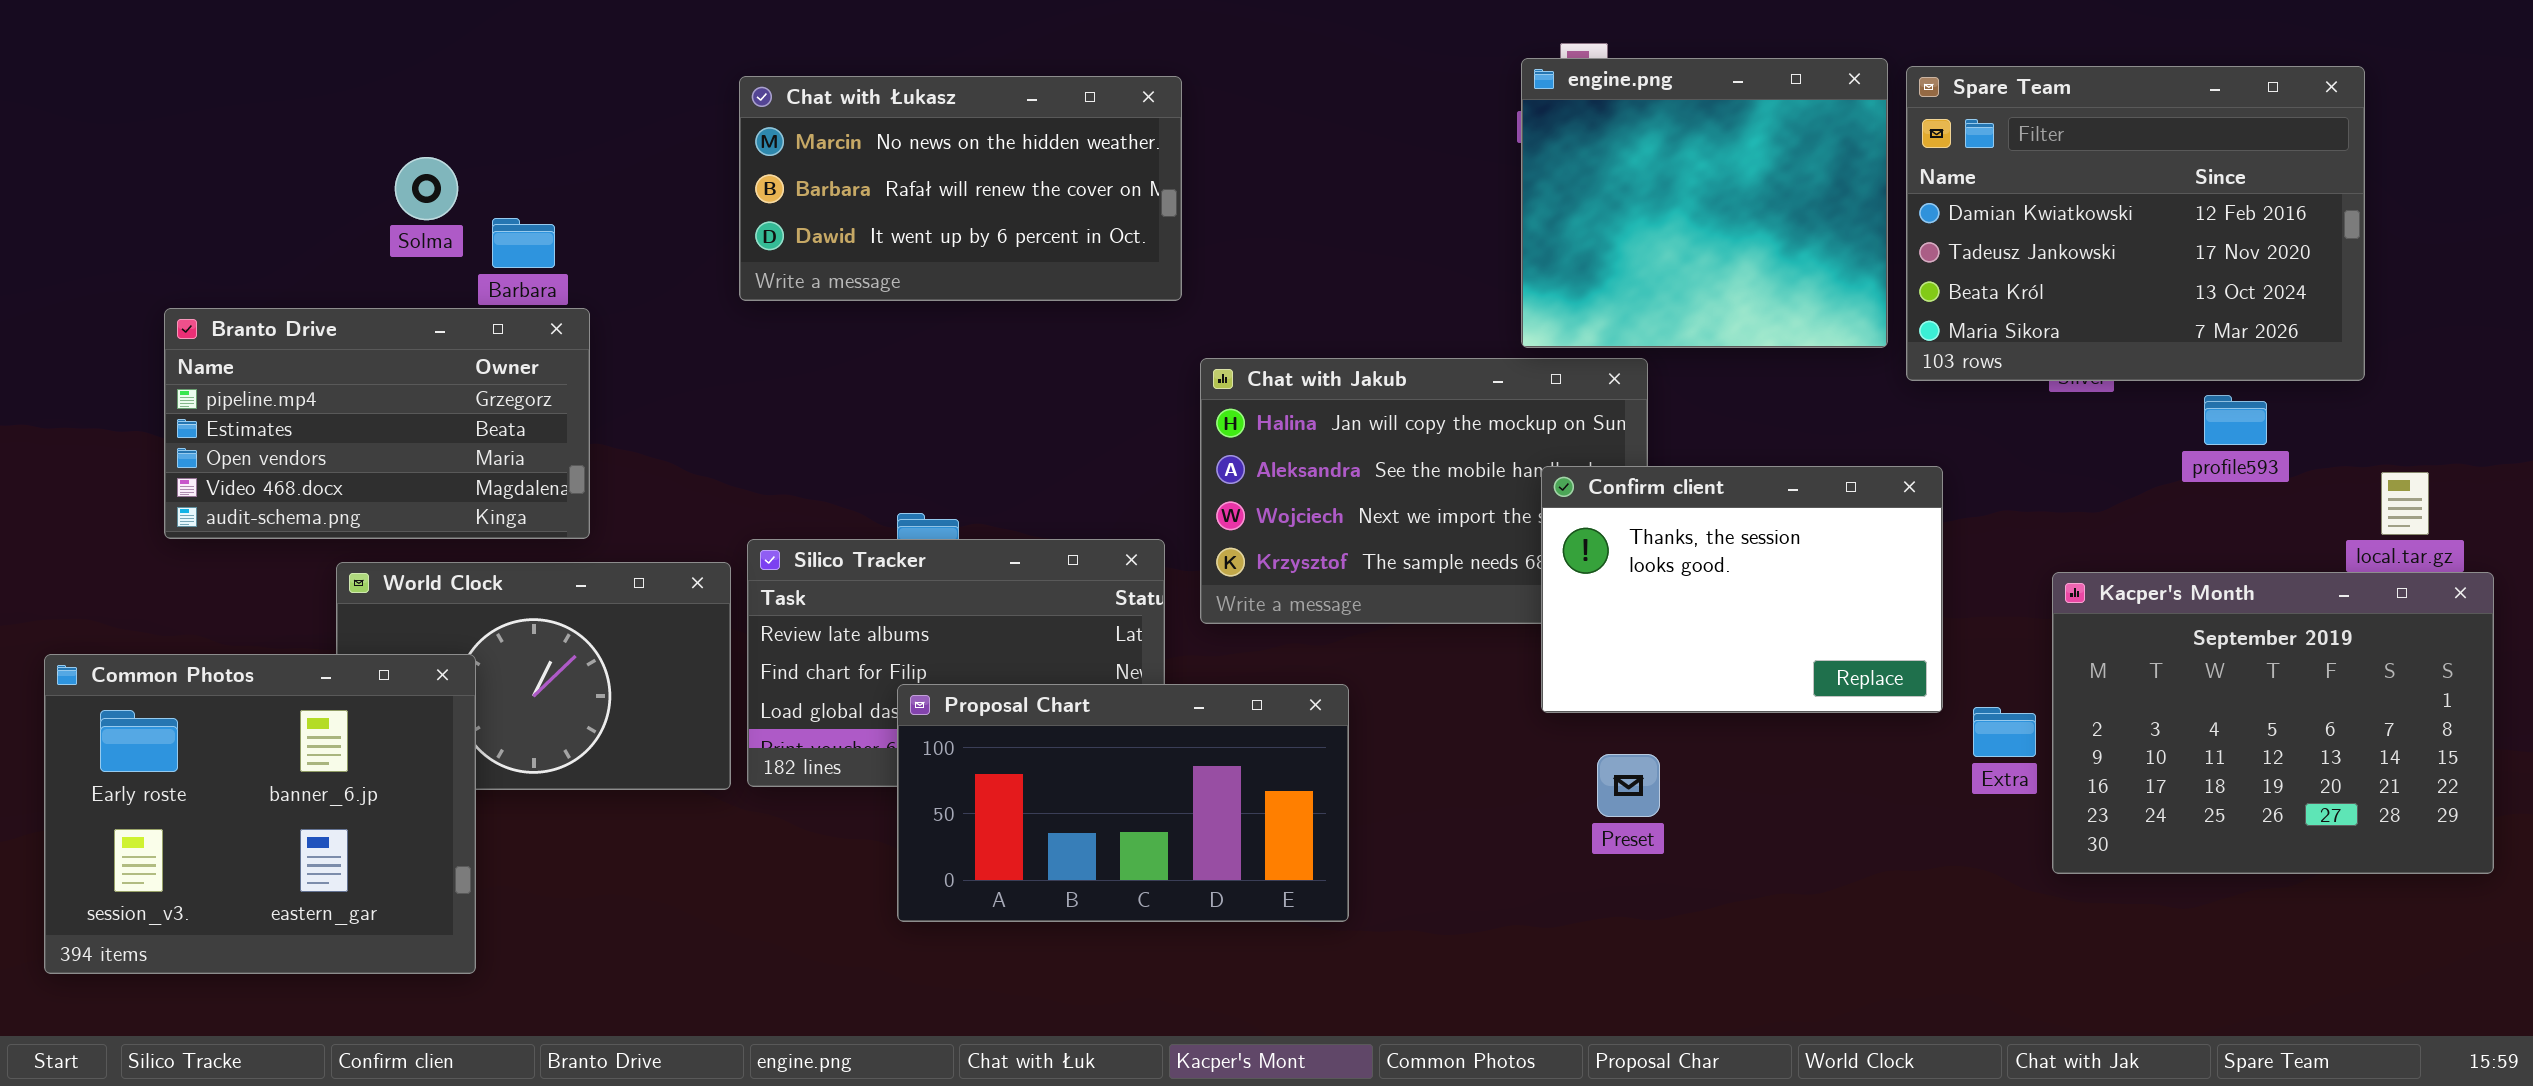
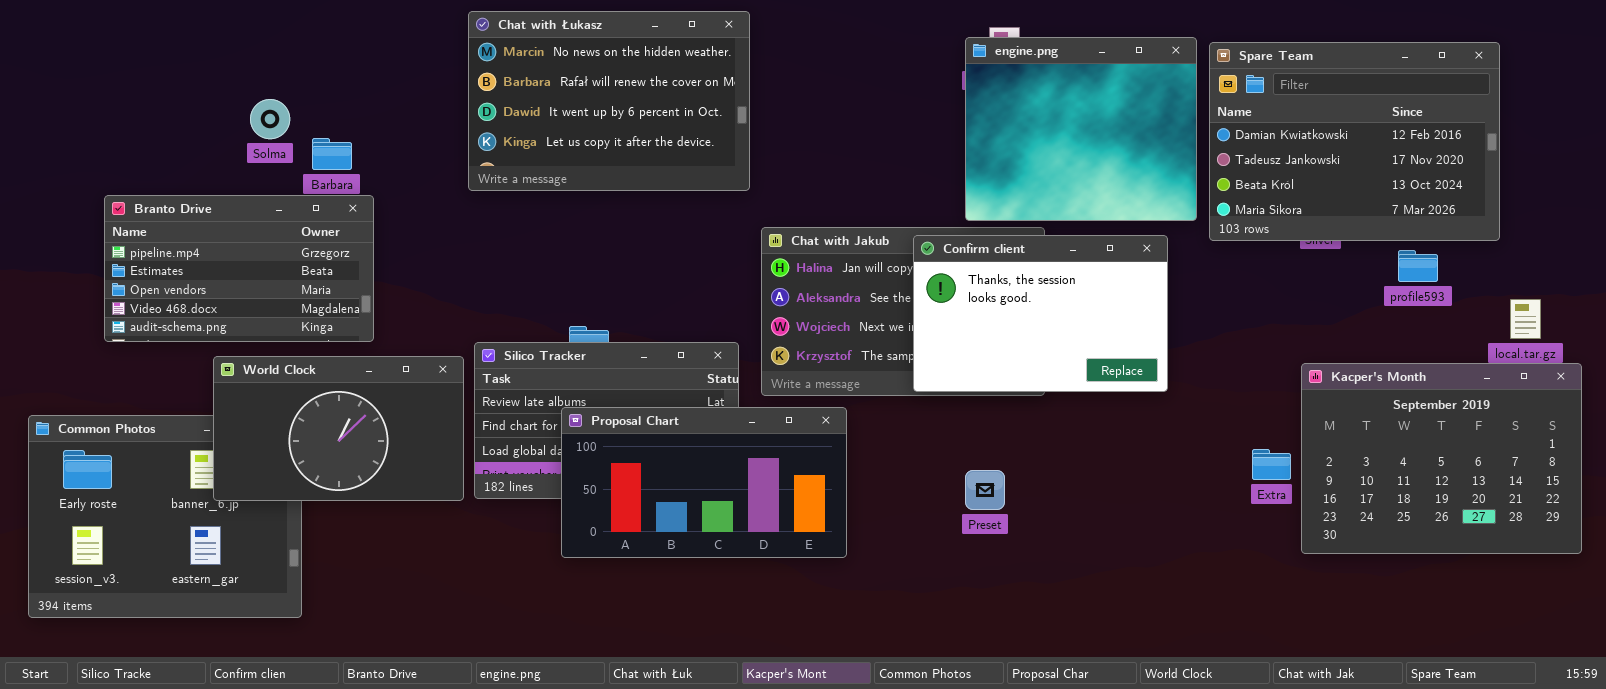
Chat with Łukasz: [739,76,1182,301] -> [468,11,750,191], resized
Confirm client: [1541,466,1943,713] -> [913,235,1168,392], moved
World Clock: [336,562,731,790] -> [213,356,464,501], raised
Proposal Chart: [897,684,1349,922] -> [561,407,847,558], moved
Preset: [1597,754,1660,817] -> [965,470,1005,510], moved

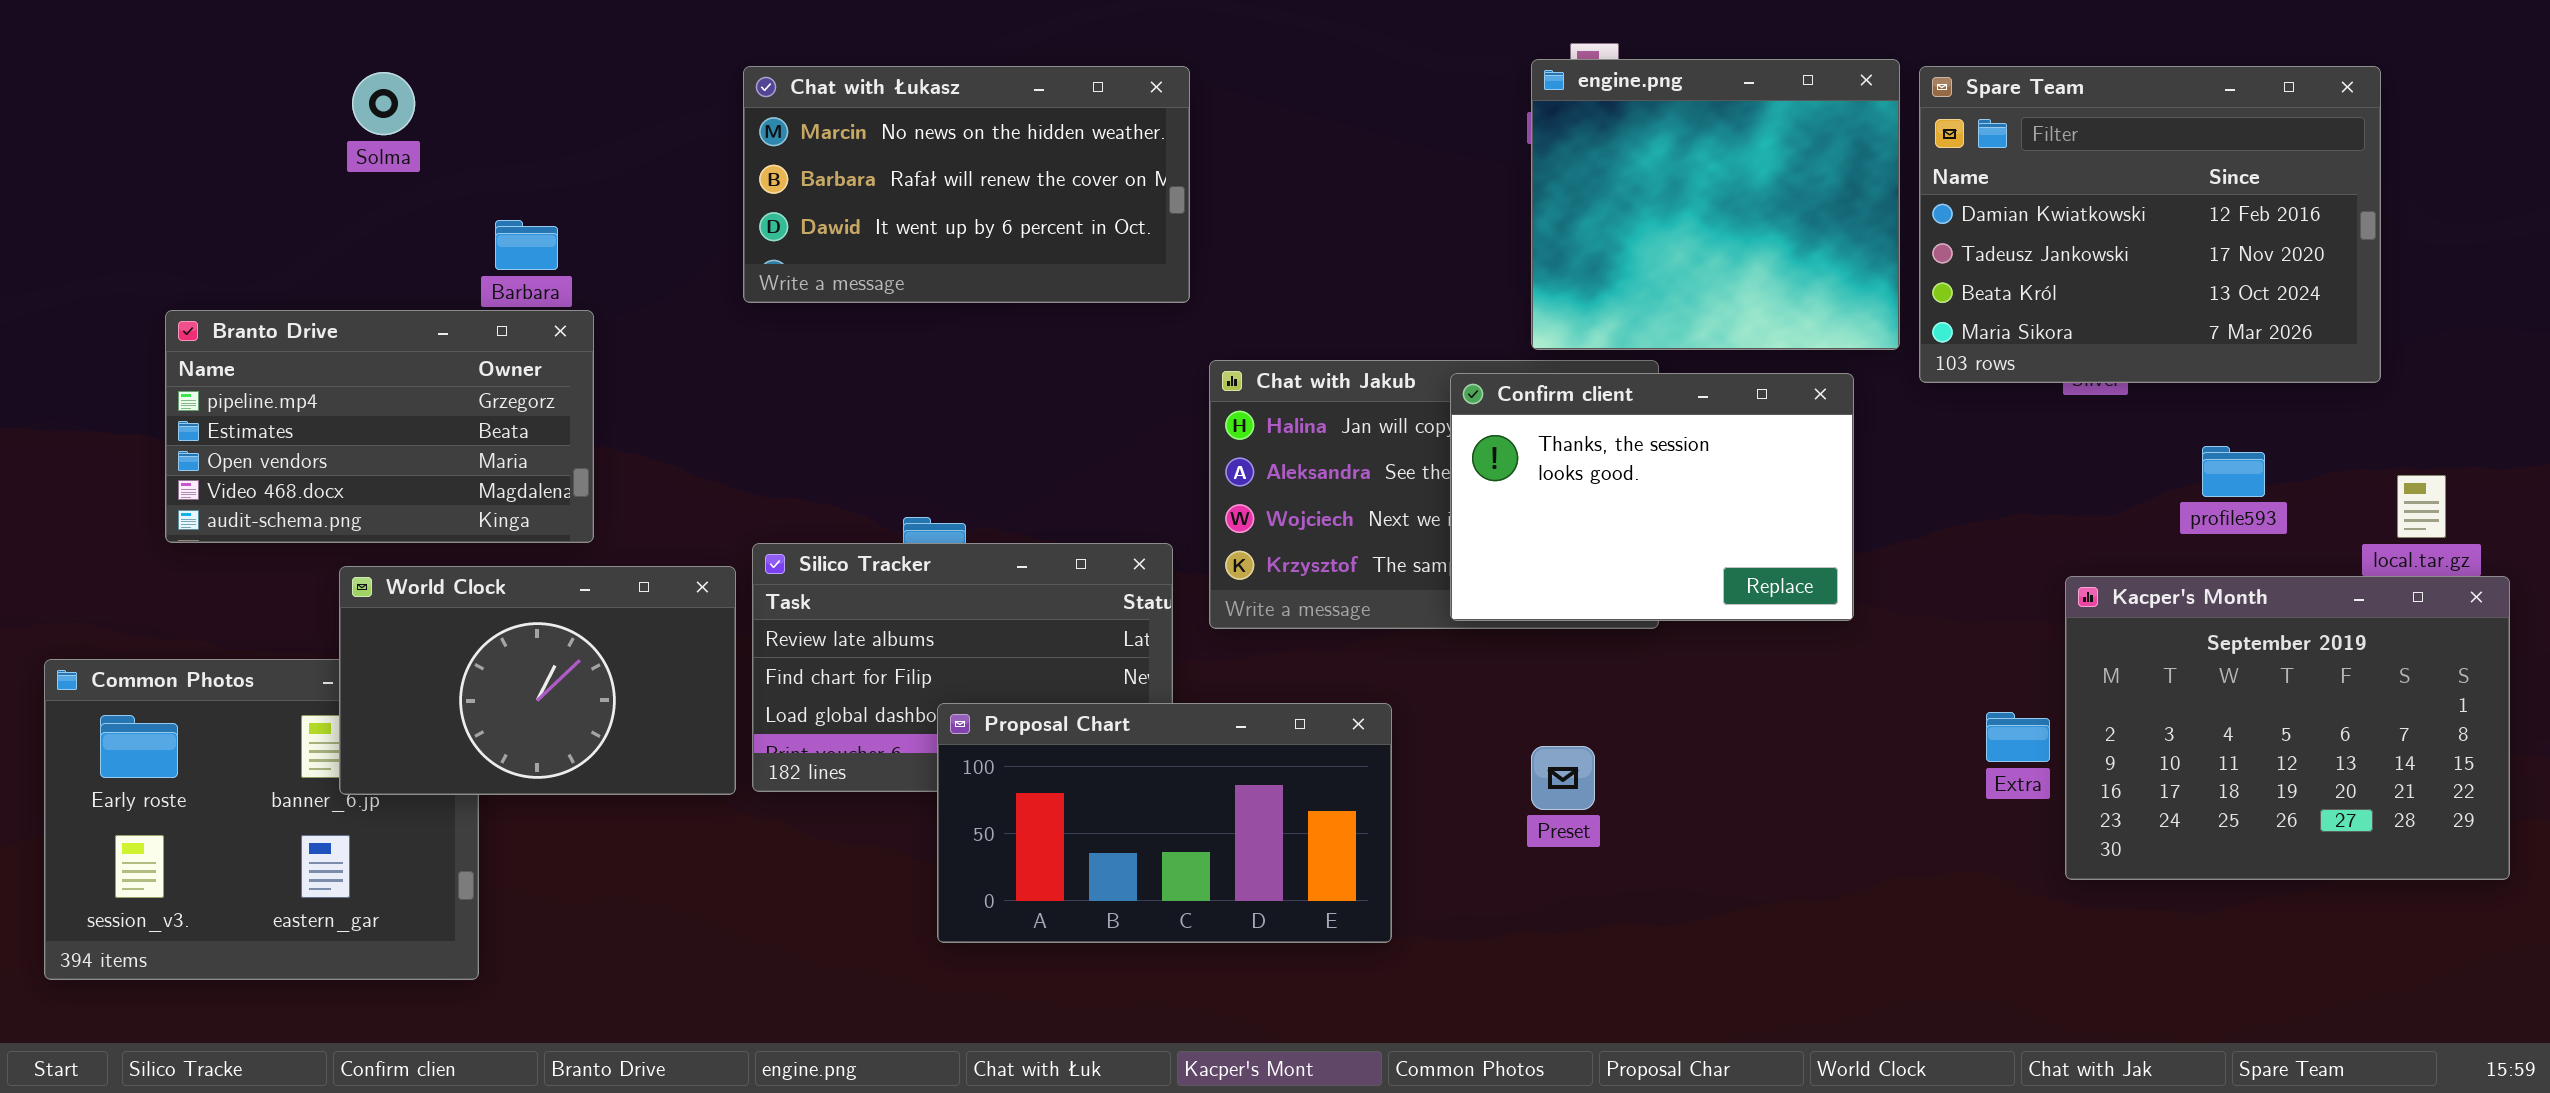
Chat with Łukasz: [468,11,750,191] -> [743,66,1190,303], resized
Solma: [250,99,290,139] -> [352,72,415,135], moved
profile593: [1398,250,1438,282] -> [2202,446,2265,497], moved
Proposal Chart: [561,407,847,558] -> [937,703,1392,943], moved

